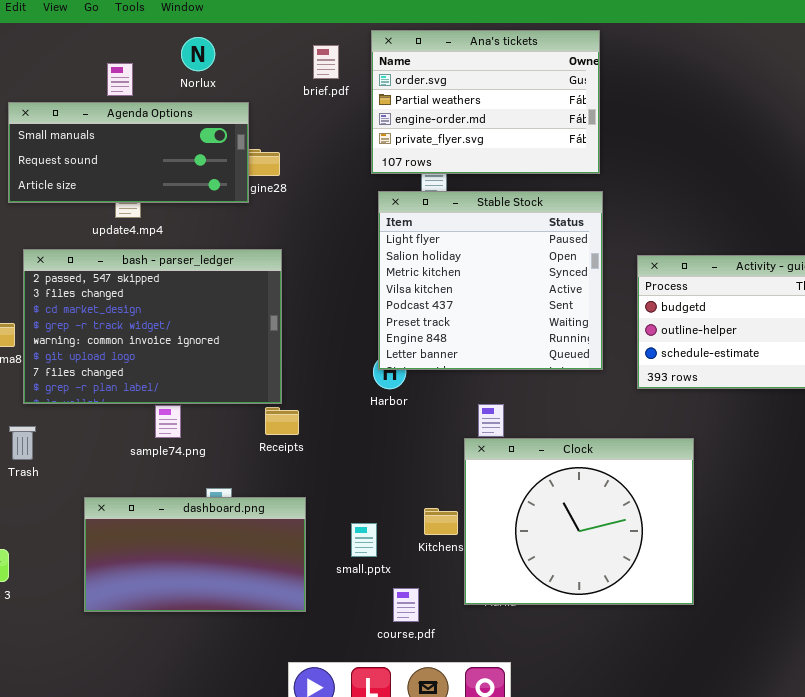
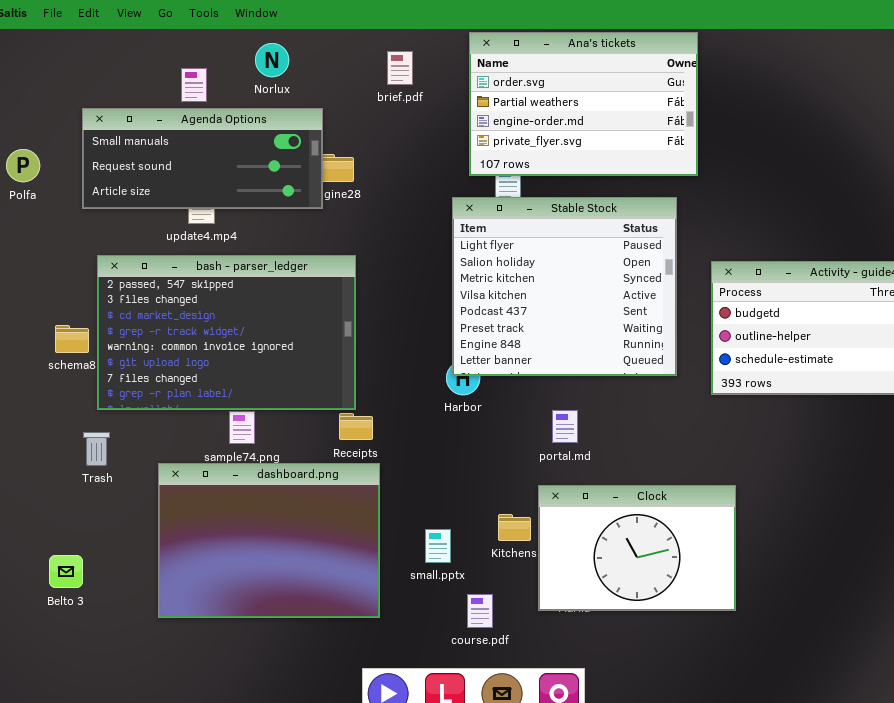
Ana's tickets: [371,30,600,174] -> [469,32,698,176], moved
Clock: [464,438,694,605] -> [538,485,736,611], resized
dashboard.png: [84,497,306,612] -> [158,463,380,618], resized

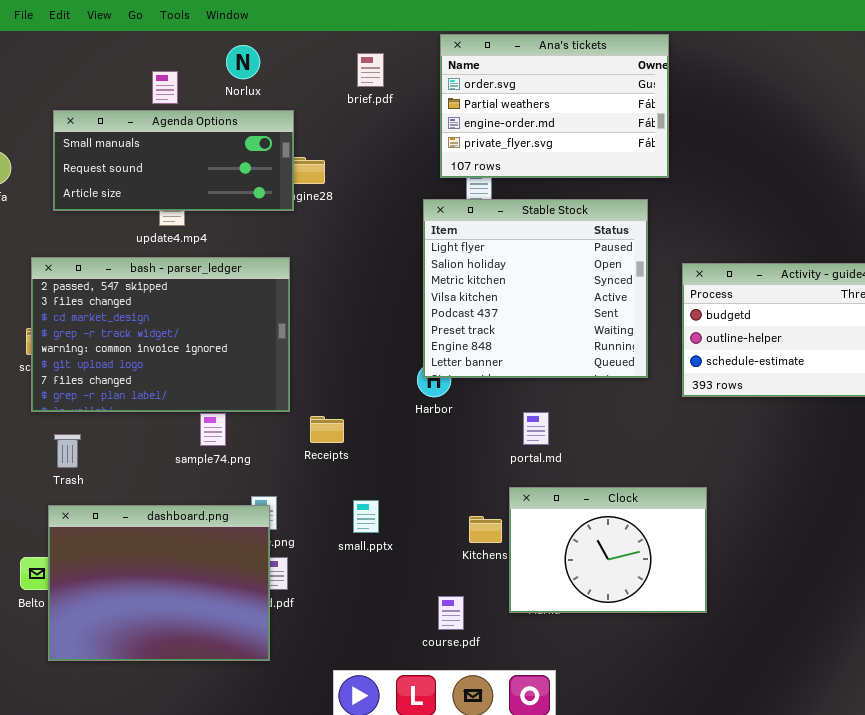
bash - parser_ledger: [97,255,356,410] -> [31,257,290,412], moved
dashboard.png: [158,463,380,618] -> [48,505,270,661], moved
small.pptx: [425,529,451,563] -> [353,500,379,533], moved

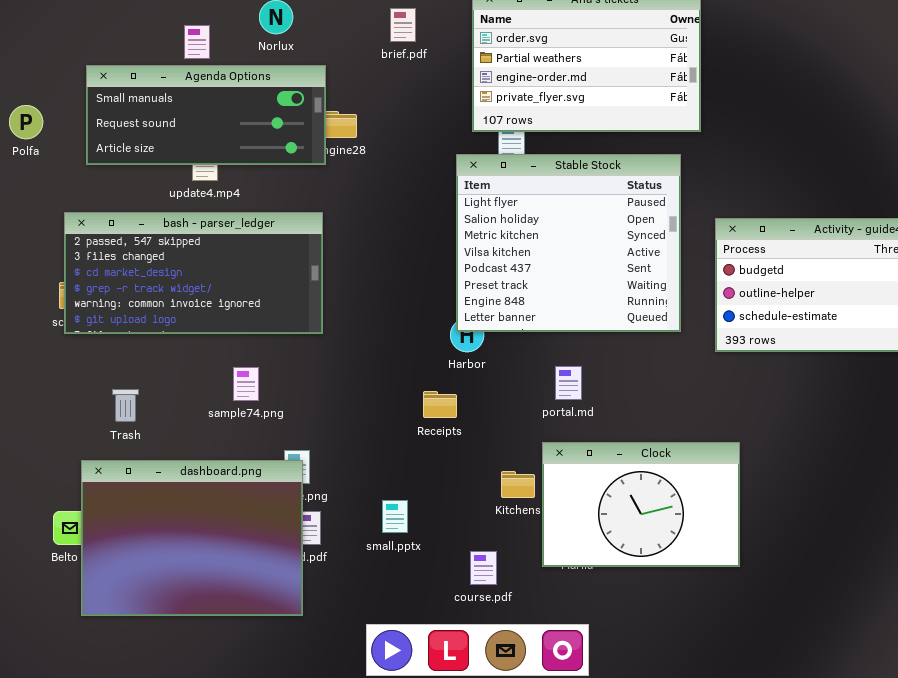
bash - parser_ledger: [31,257,290,412] -> [64,212,323,334], resized
Receipts: [310,416,344,443] -> [423,391,457,418], moved
Trash: [54,434,81,468] -> [112,389,139,422], moved
small.pptx: [353,500,379,533] -> [382,500,408,533], moved

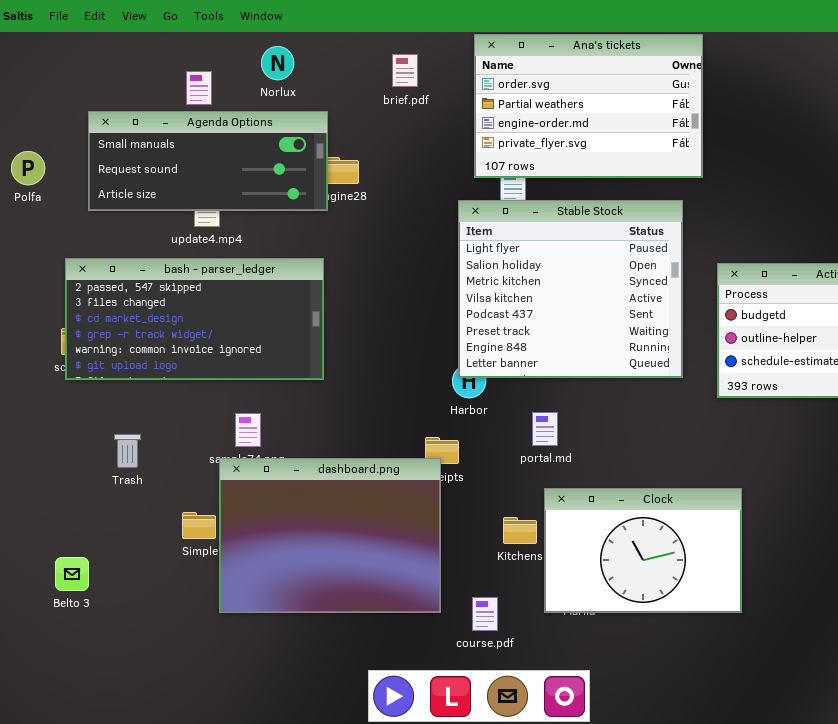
portal.md: [555,366,582,400] -> [532,412,558,446], moved
dashboard.png: [81,460,303,616] -> [219,458,441,613], moved

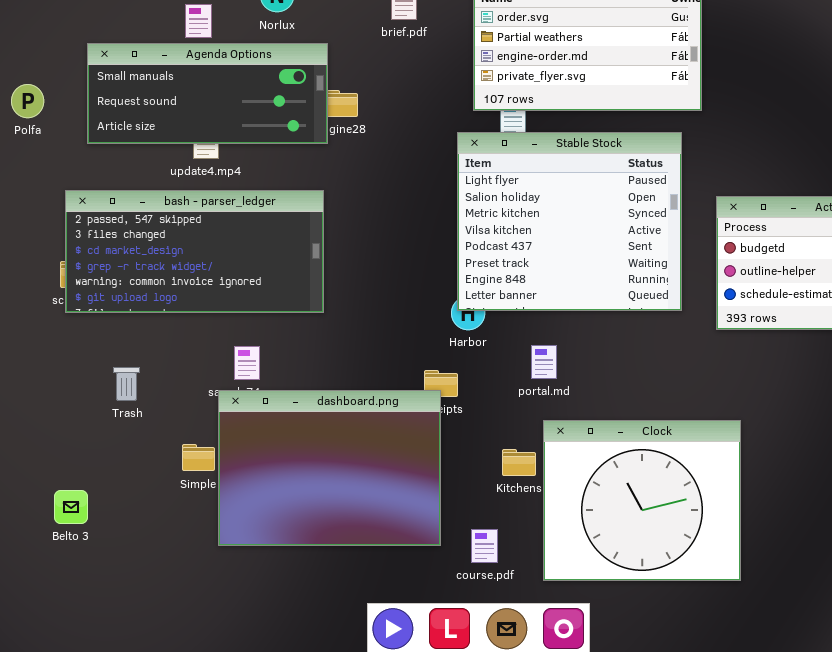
Clock: [544,488,742,613] -> [543,420,741,581], resized

